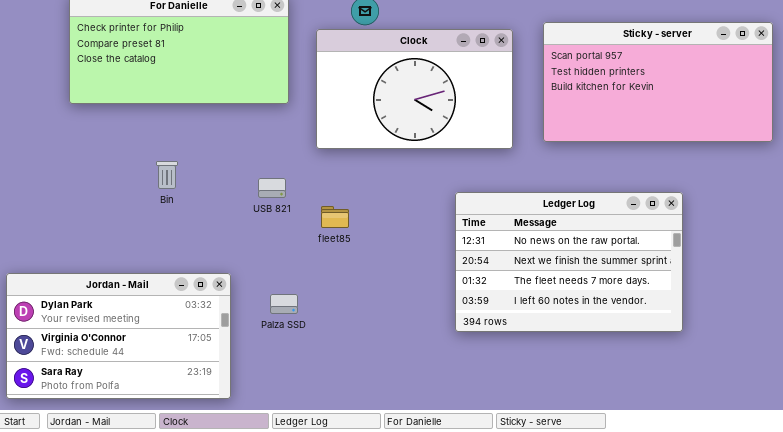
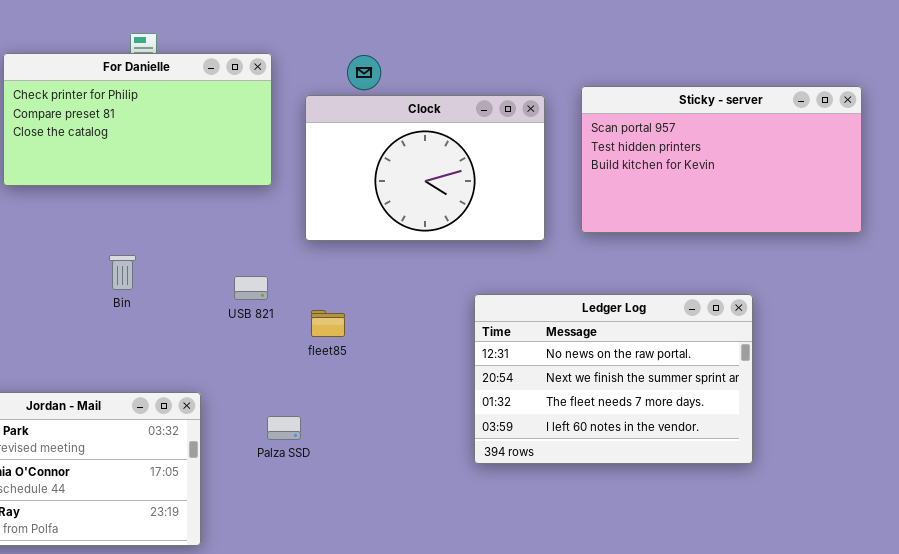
Palza SSD: [270,294,298,314] -> [267,416,301,440], moved

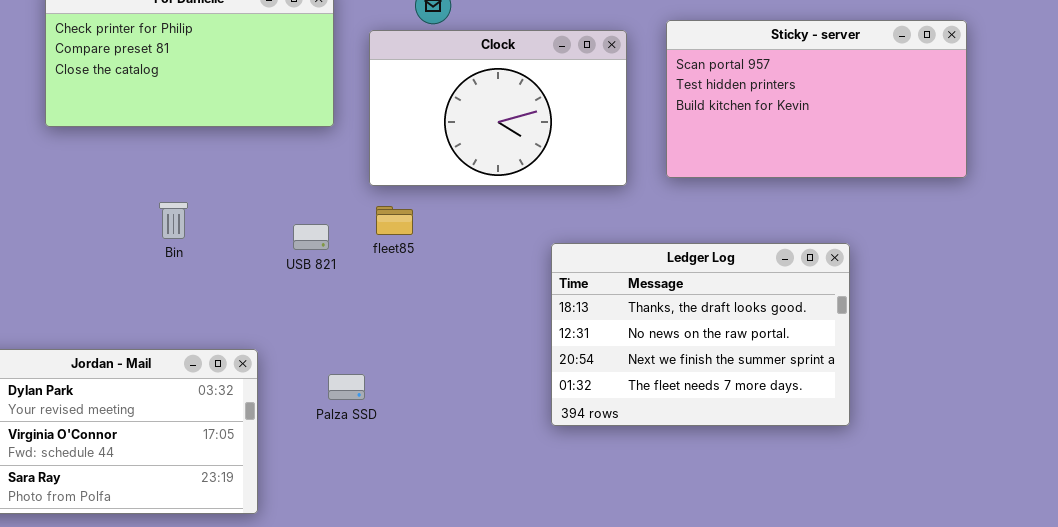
Ledger Log: [474,294,753,464] -> [551,243,850,426], scrolled up 1 row
fleet85: [311,310,345,337] -> [376,206,413,235], moved

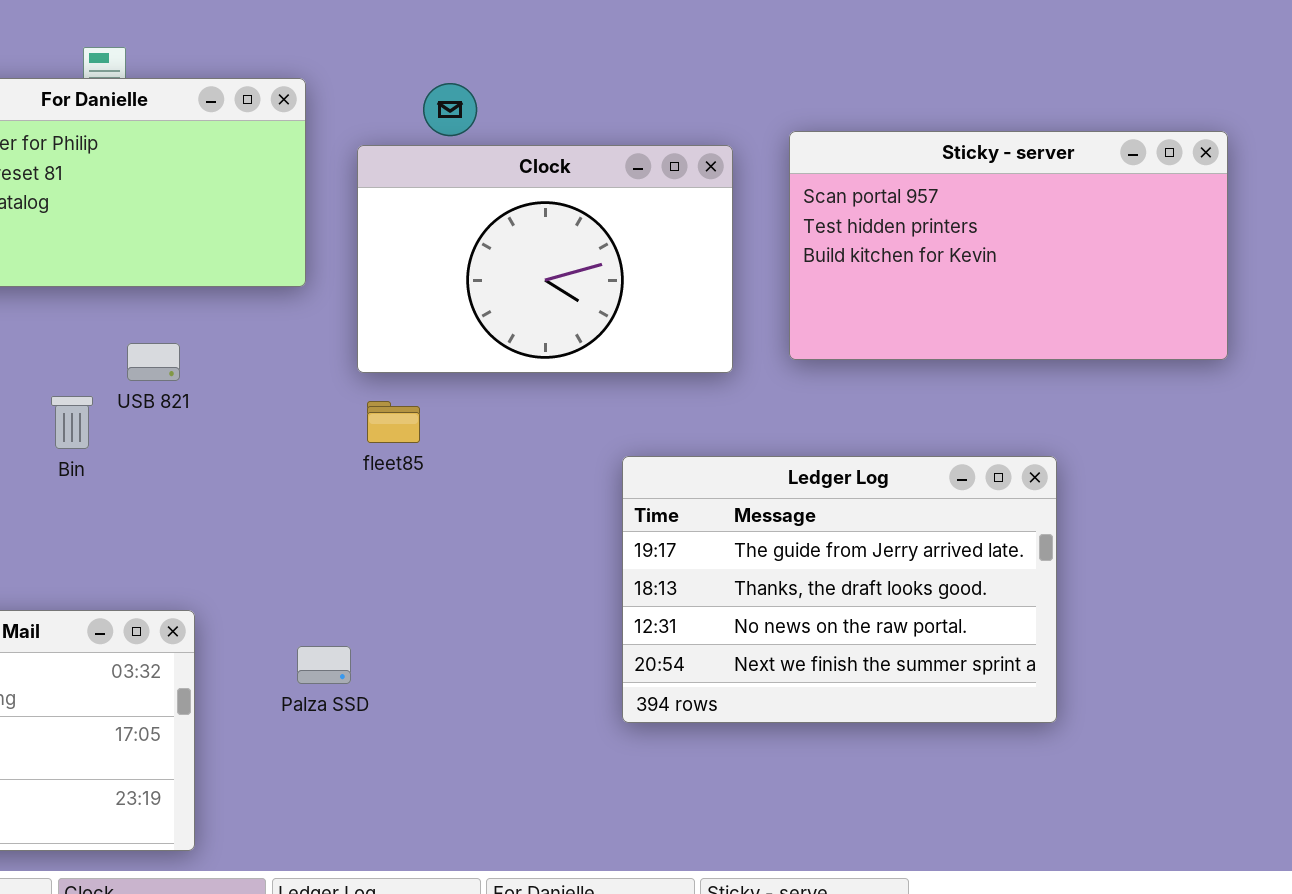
USB 821: [293,224,329,250] -> [127,343,180,381], moved
Ledger Log: [551,243,850,426] -> [622,456,1057,723], scrolled up 1 row

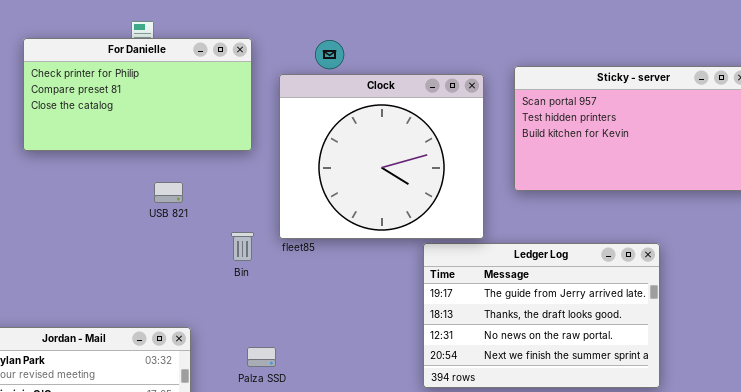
Clock: [357,145,733,373] -> [279,74,484,239], resized
Bin: [51,396,93,449] -> [231,232,254,261], moved

